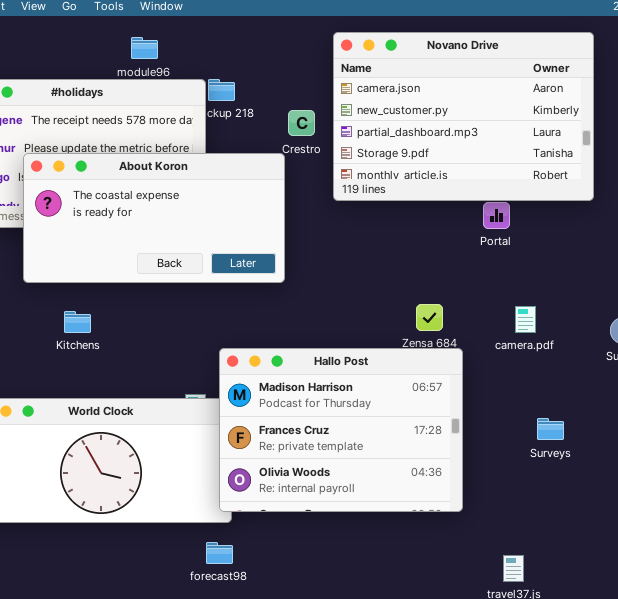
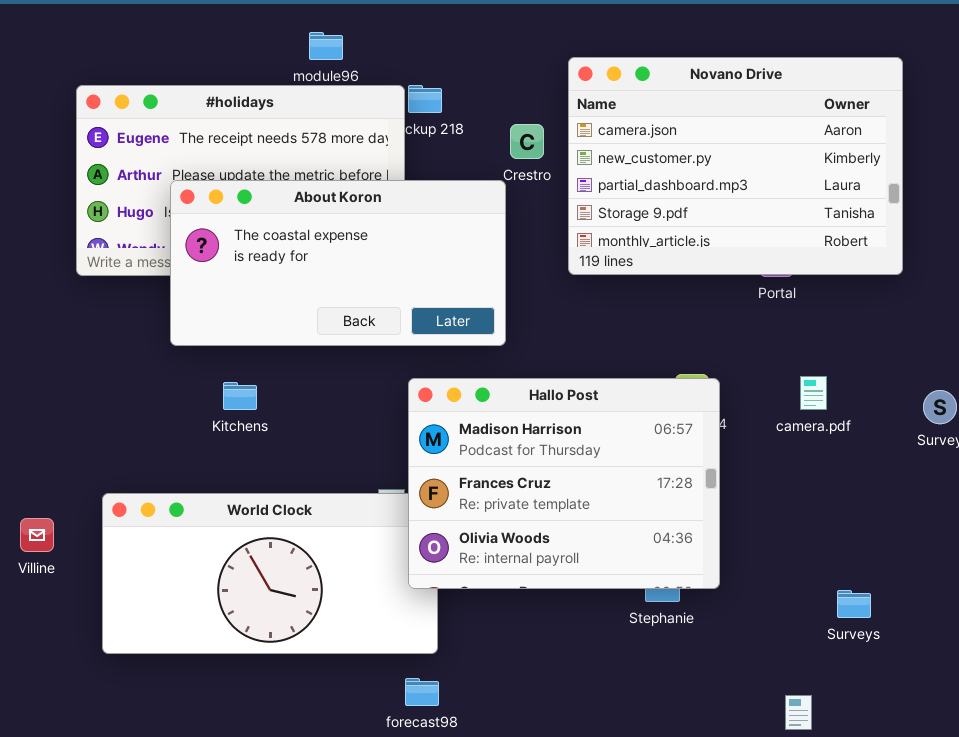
Novano Drive: [333,32,594,201] -> [568,57,903,275], moved
Hallo Post: [219,348,463,512] -> [408,378,720,589], moved
Surveys: [537,418,564,440] -> [837,590,871,618], moved

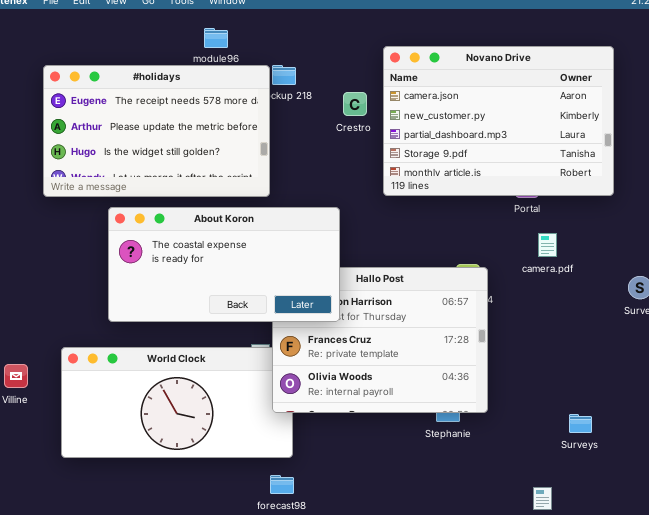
About Koron: [170,180,506,346] -> [108,207,340,322], moved
camera.pdf: [800,376,827,410] -> [538,233,557,257], moved

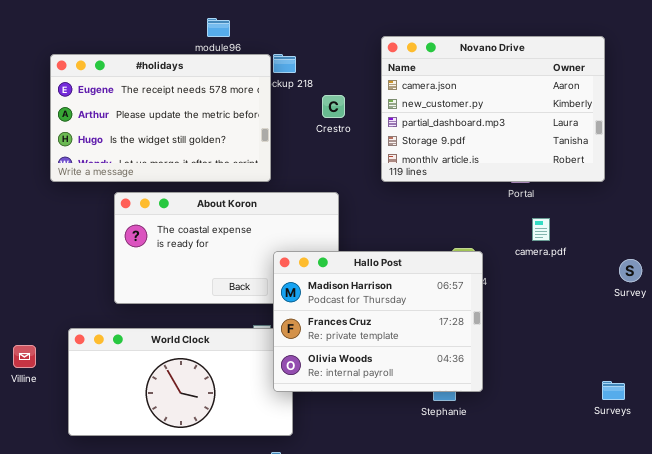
Crestro: [343,92,367,116] -> [322,95,345,118], moved
Hallo Post: [272,267,488,413] -> [273,251,483,392], raised
Surveys: [569,414,592,433] -> [602,381,625,400], moved

